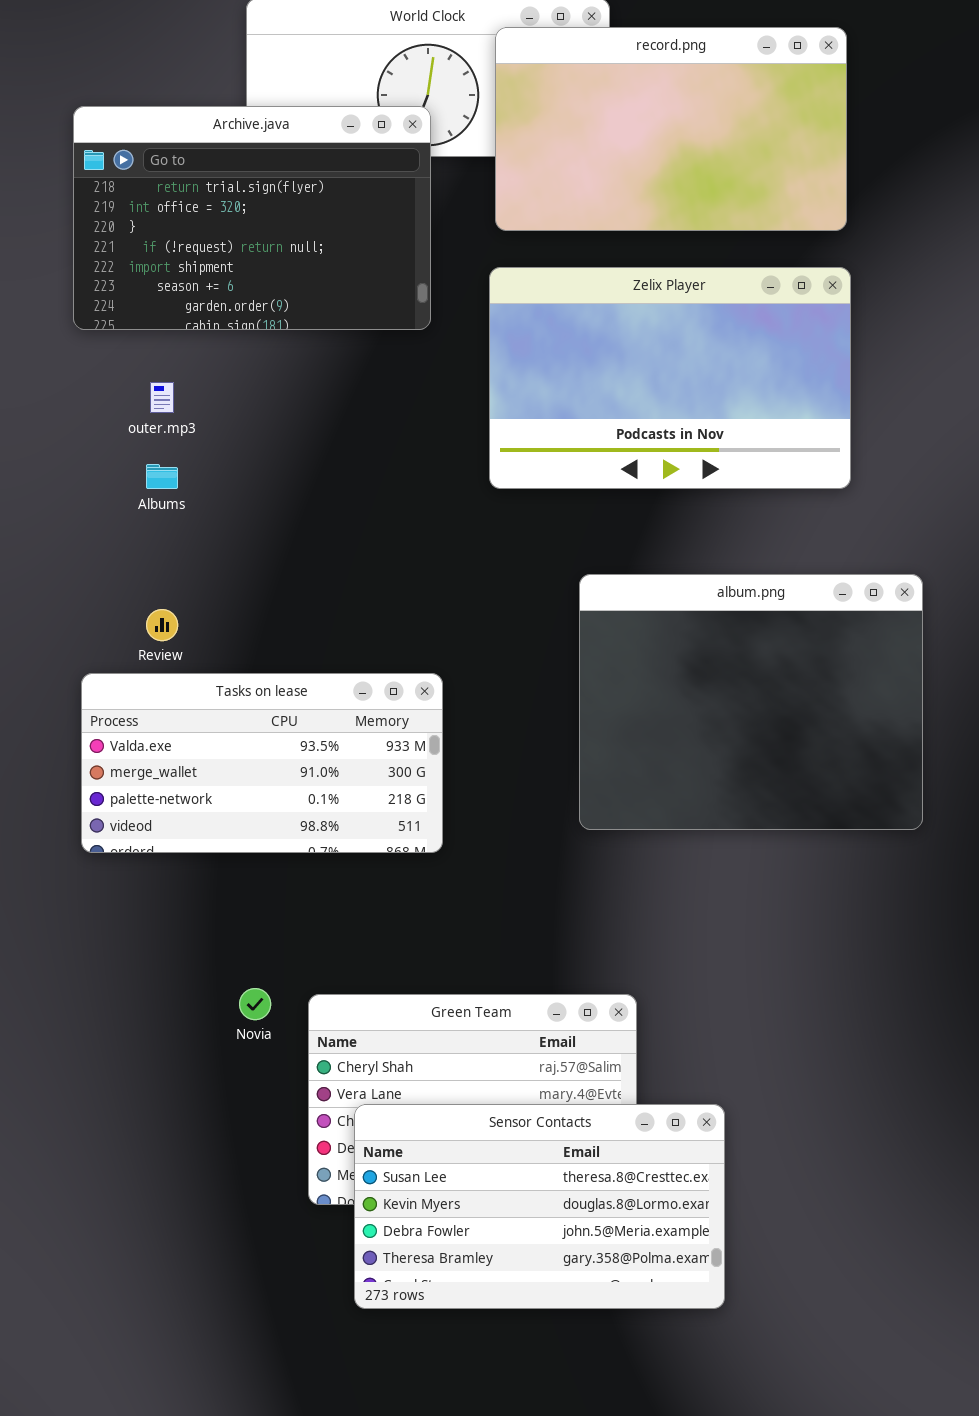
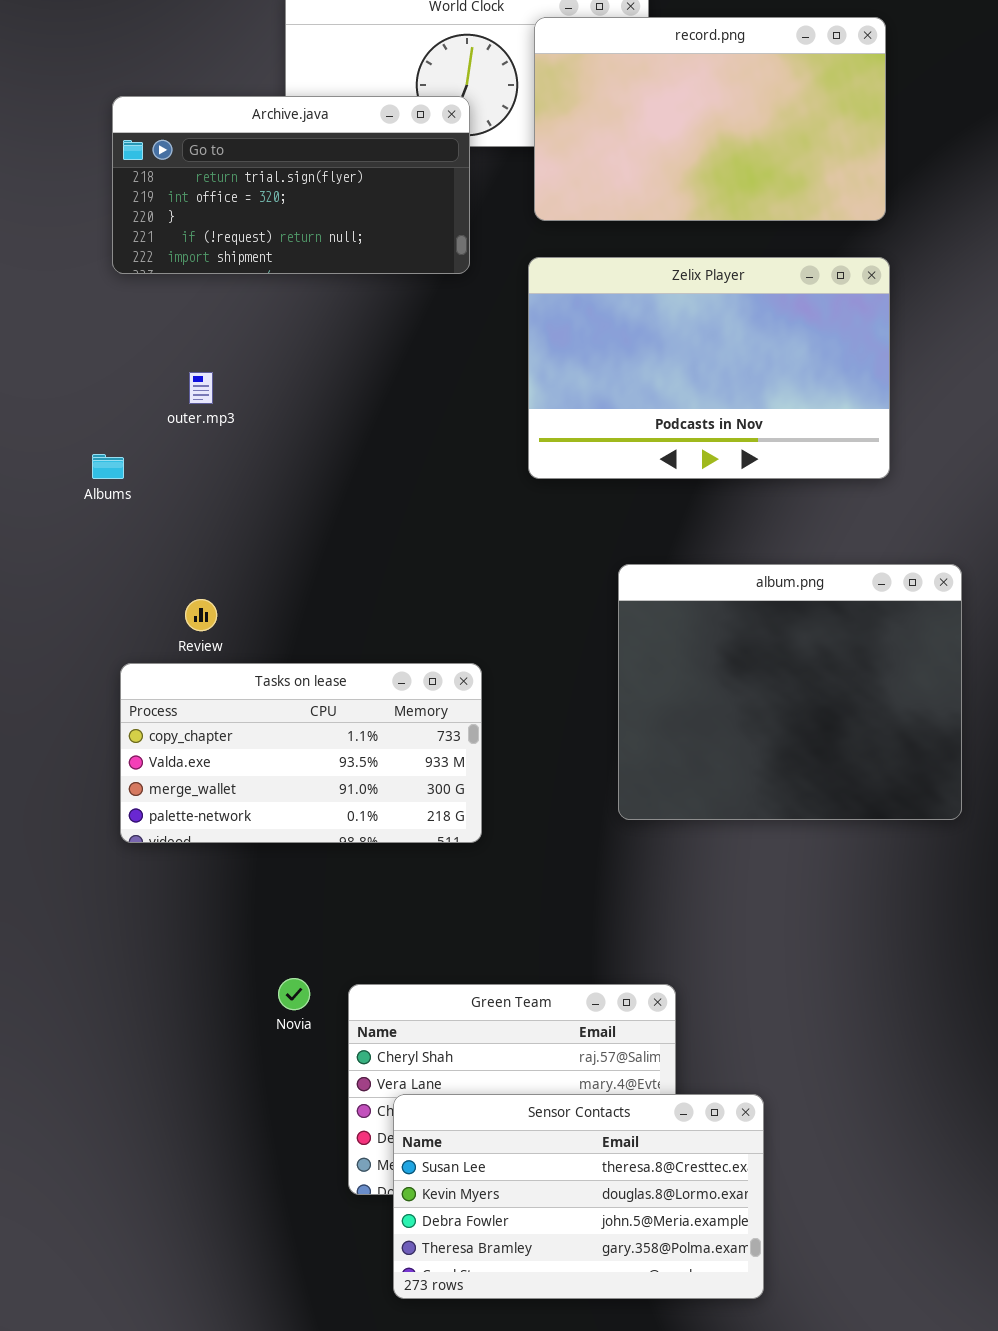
Archive.java: [73,106,431,330] -> [112,96,470,274], resized
Albums: [146,464,178,489] -> [92,454,124,479], moved
Tasks on lease: [81,673,443,853] -> [120,663,482,843], scrolled up 1 row

